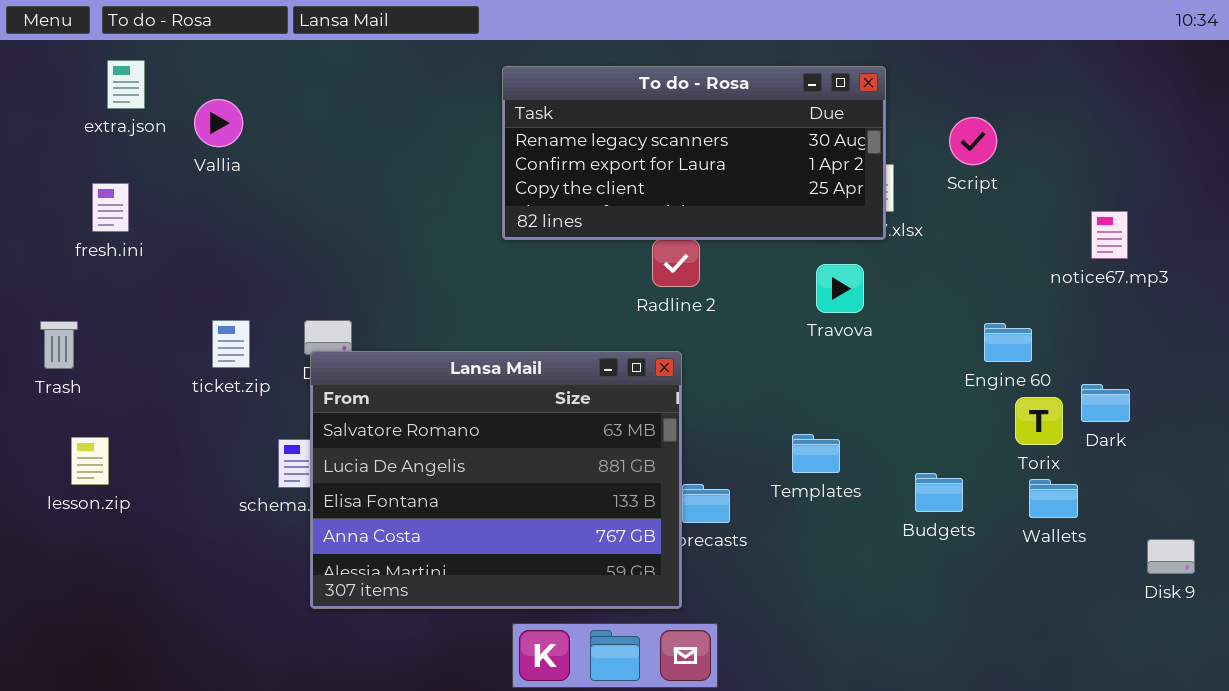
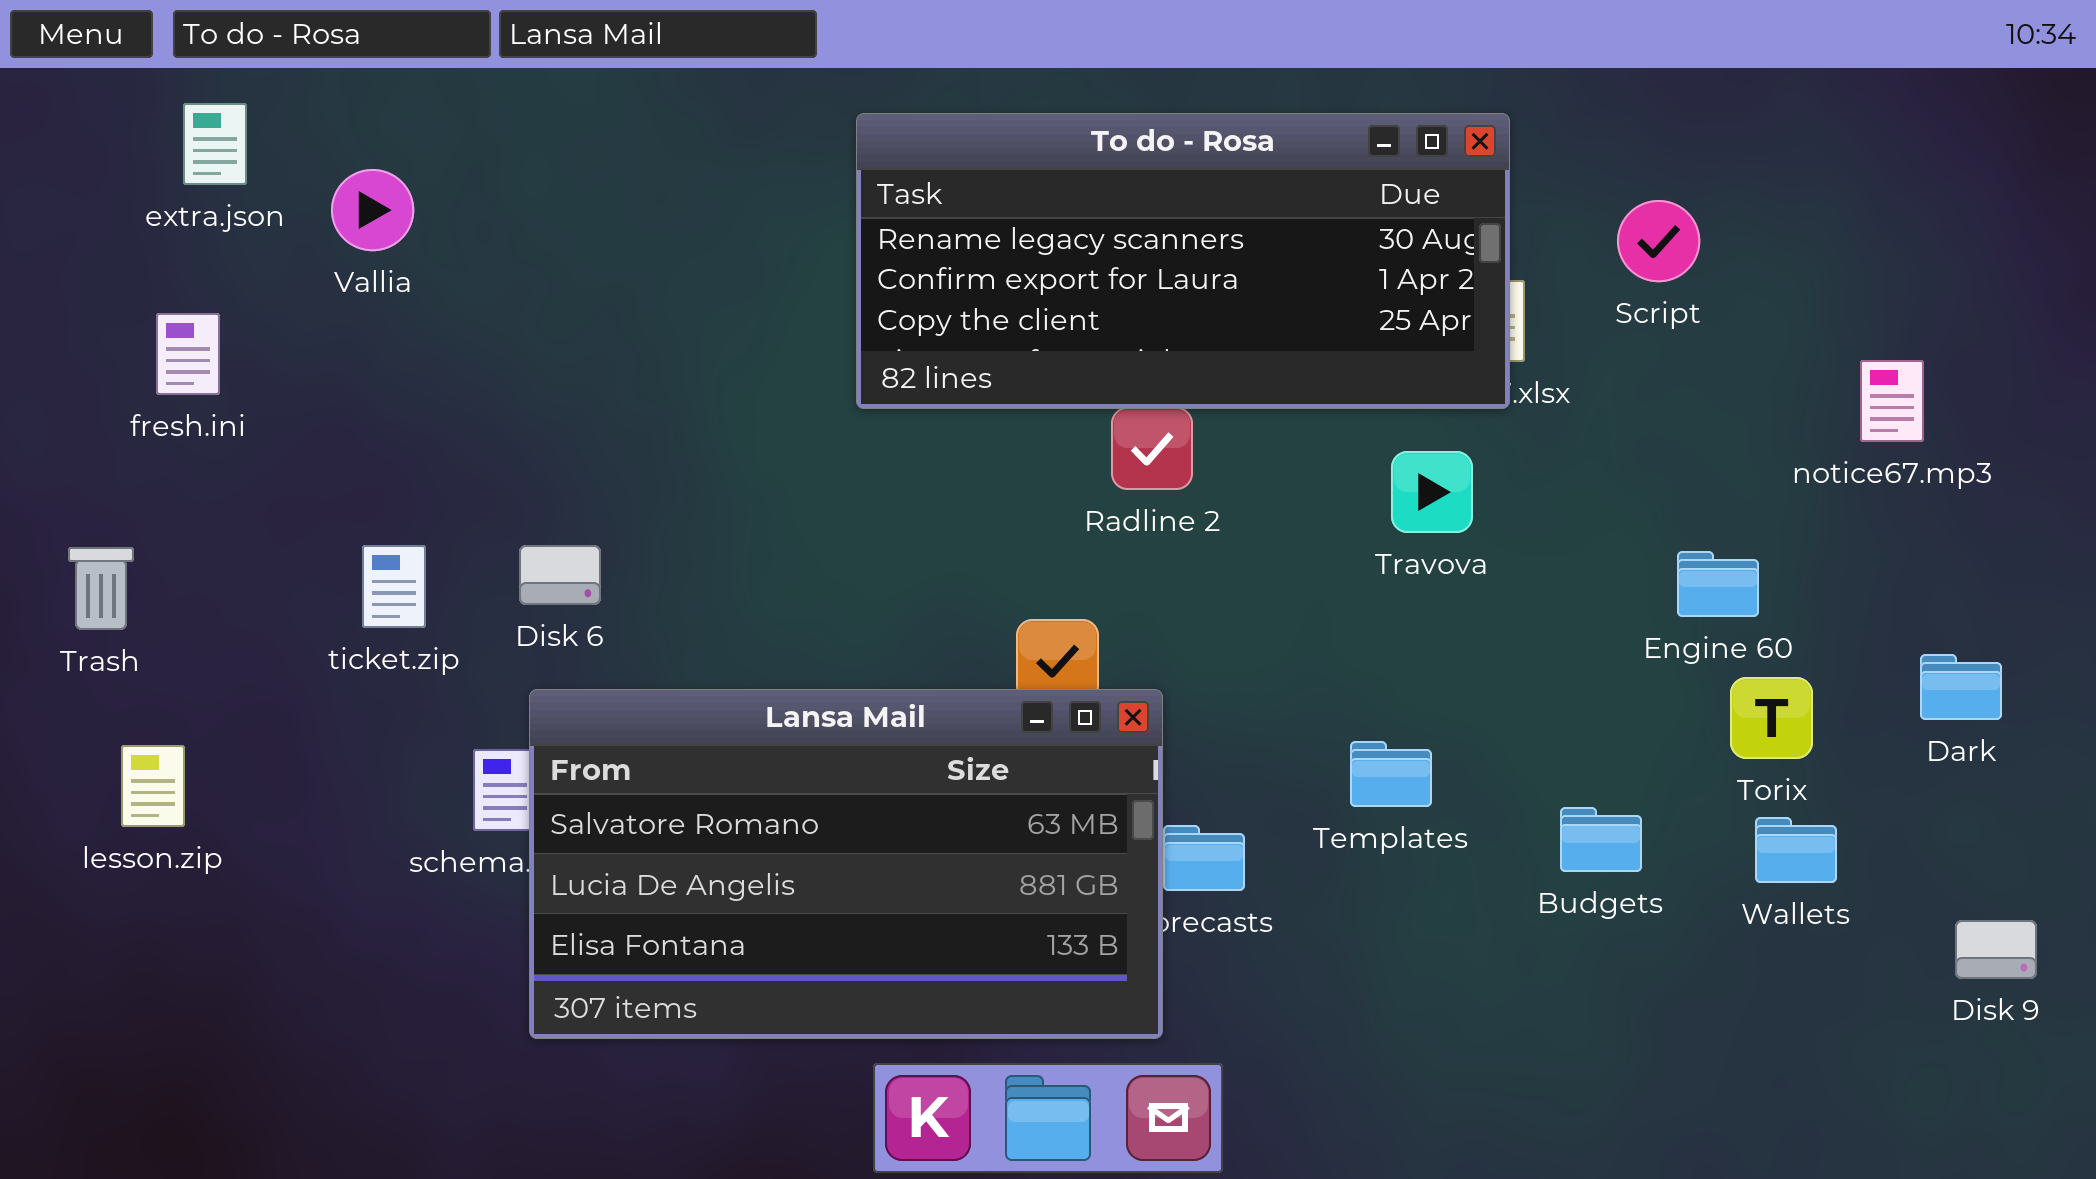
Lansa Mail: [310,351,682,609] -> [529,689,1163,1039], resized
Dark: [1081,384,1130,422] -> [1920,654,2002,720], moved

